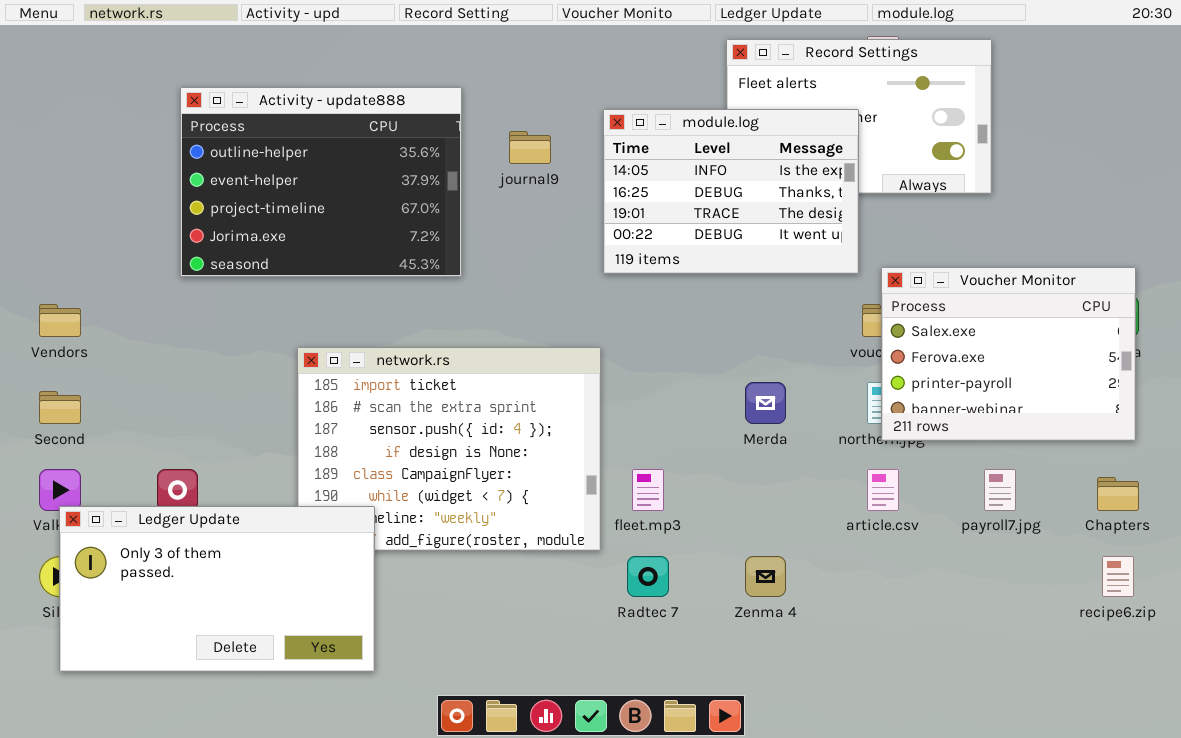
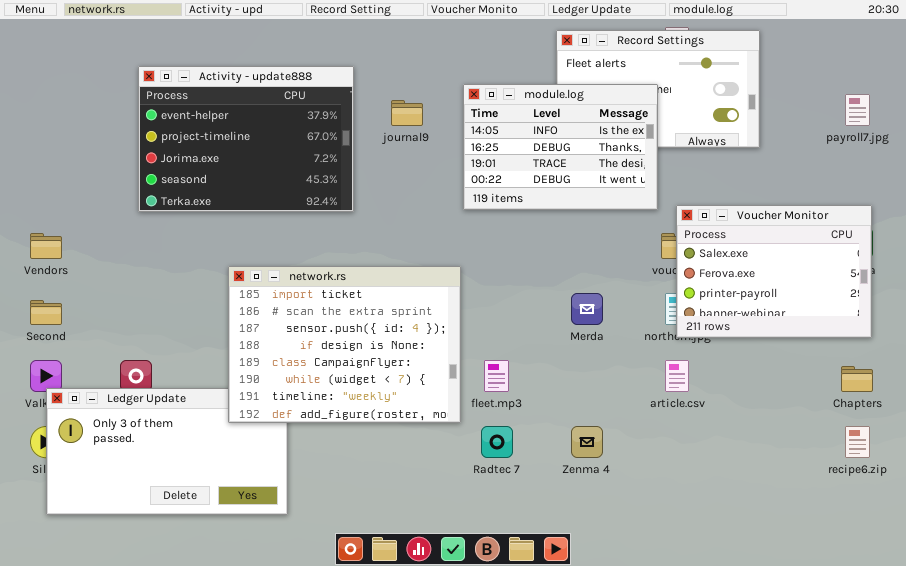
Activity - update888: [180,87,462,277] -> [138,66,354,212], scrolled down 1 row
network.rs: [297,347,601,551] -> [228,266,461,423], raised
payroll7.jpg: [984,469,1016,511] -> [845,94,870,126], moved

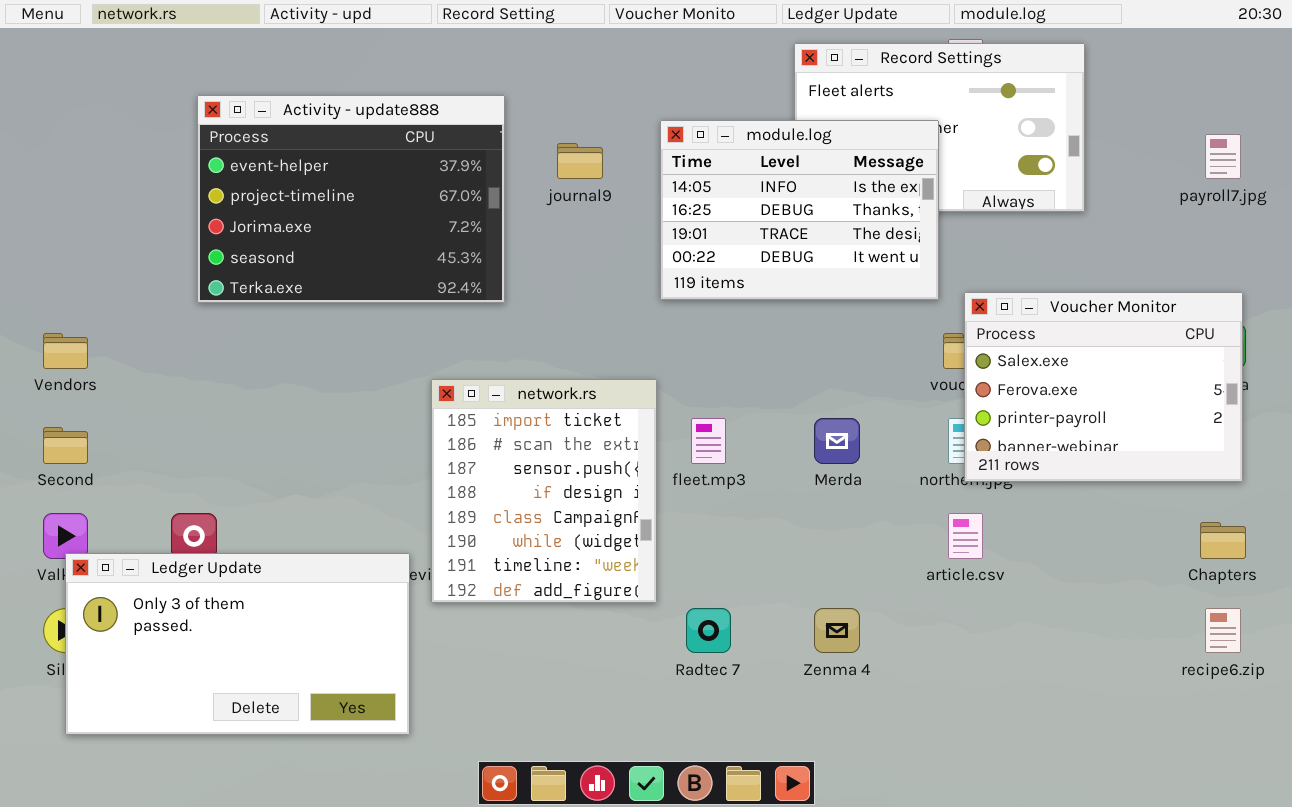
network.rs: [228,266,461,423] -> [431,379,657,603], resized
fleet.mp3: [484,360,509,392] -> [691,418,726,464], moved

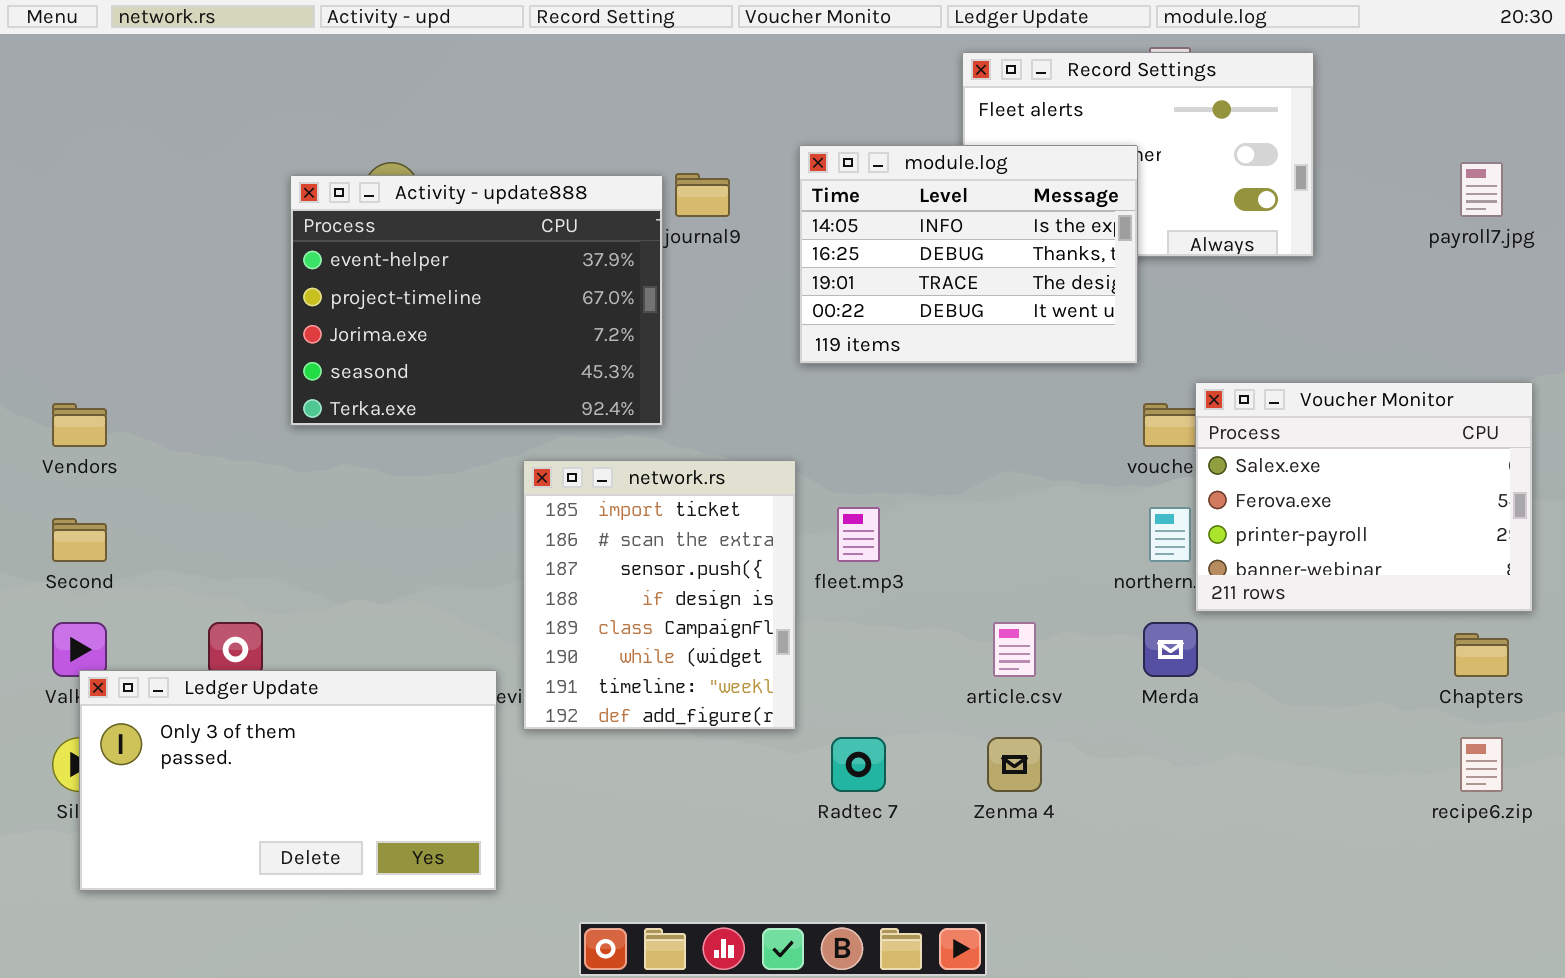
Activity - update888: [197,95,505,303] -> [290,175,663,426], moved
Voucher Monitor: [964,292,1243,482] -> [1195,382,1533,612], moved
Merda: [814,418,860,464] -> [1143,622,1198,677], moved
article.csv: [948,513,983,559] -> [993,622,1036,677], moved

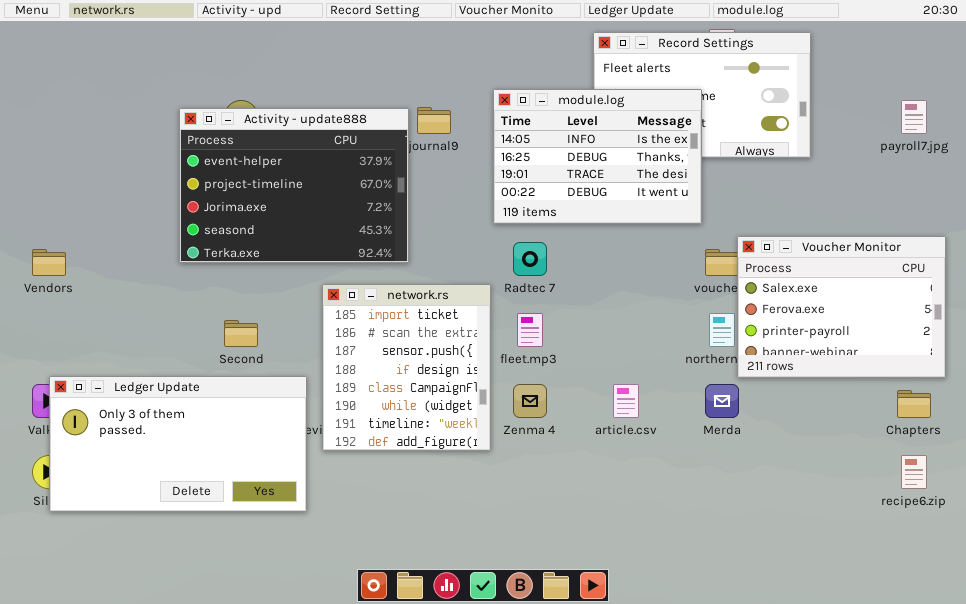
Second: [52,518,107,562] -> [224,320,258,347], moved
Ledger Update: [79,670,497,891] -> [49,376,307,512], moved
Radtec 7: [831,737,886,792] -> [513,242,547,276], moved
Zenma 4: [987,737,1042,792] -> [513,384,547,418], moved

